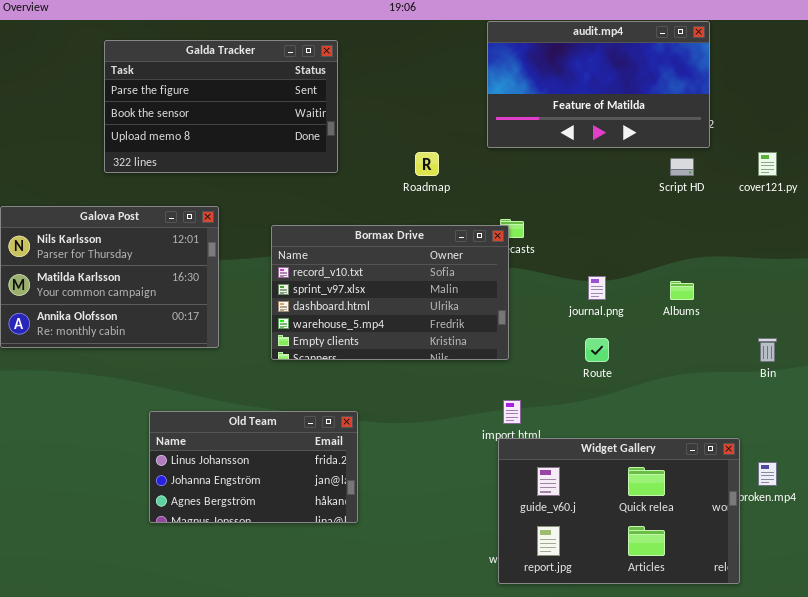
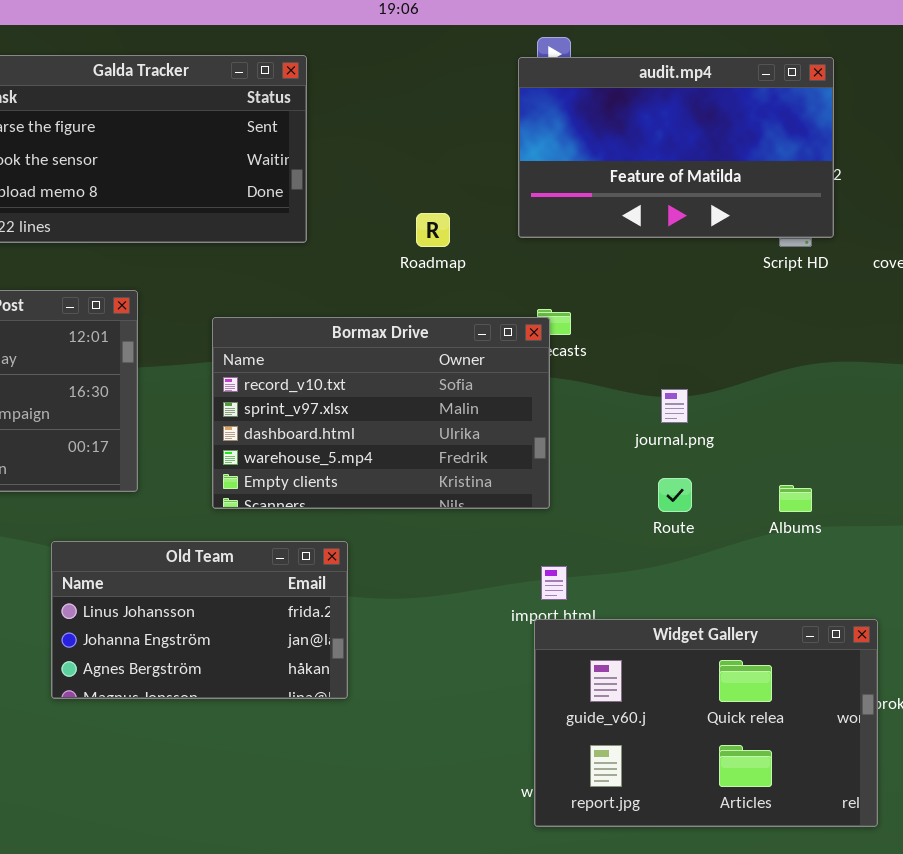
audit.mp4: [487,21,710,148] -> [518,57,834,238], moved
Albums: [670,281,694,300] -> [779,485,812,512], moved
Old Team: [149,411,358,523] -> [51,541,348,699], moved

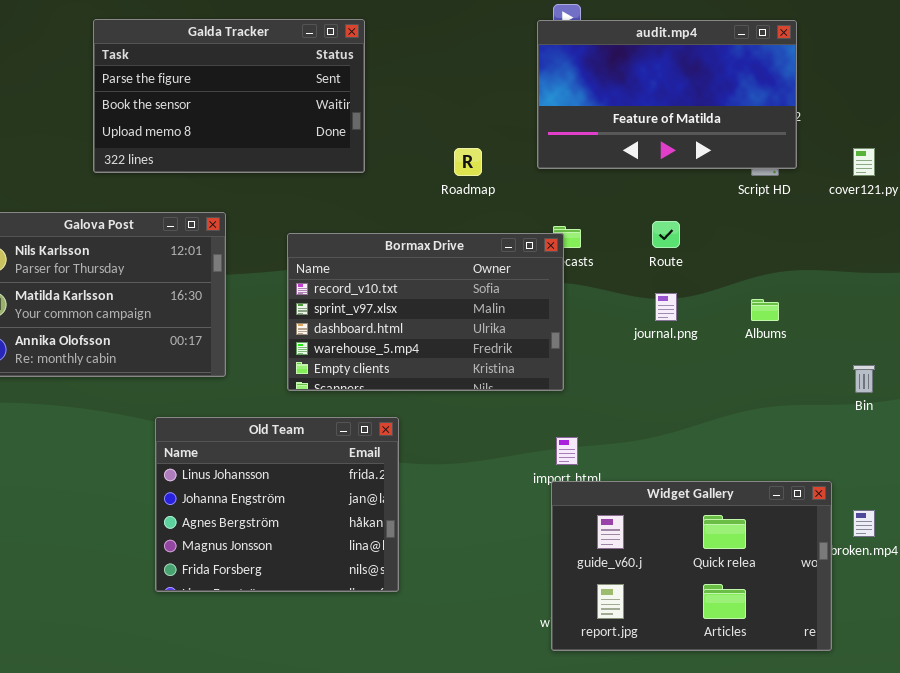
Route: [658,478,692,512] -> [652,221,680,248], moved
Albums: [779,485,812,512] -> [751,299,779,321], moved
Old Team: [51,541,348,699] -> [155,417,399,592], resized

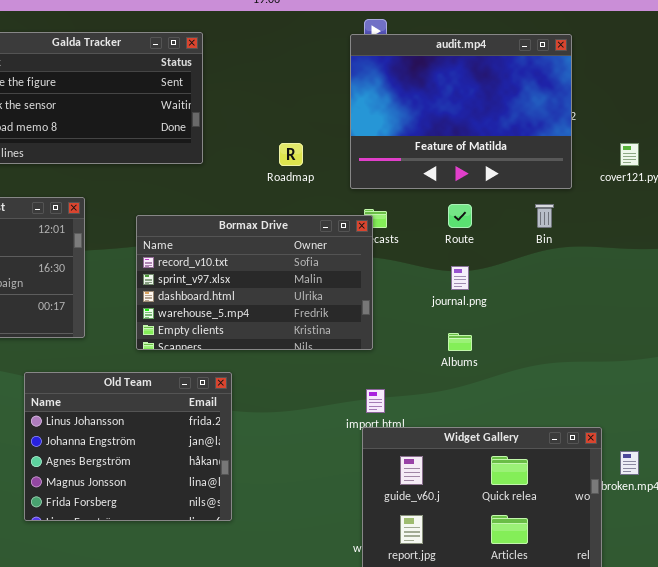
audit.mp4: [537,20,797,169] -> [350,34,572,189], resized
Albums: [751,299,779,321] -> [448,333,472,351], moved
Bin: [853,365,875,393] -> [535,204,554,228], moved

